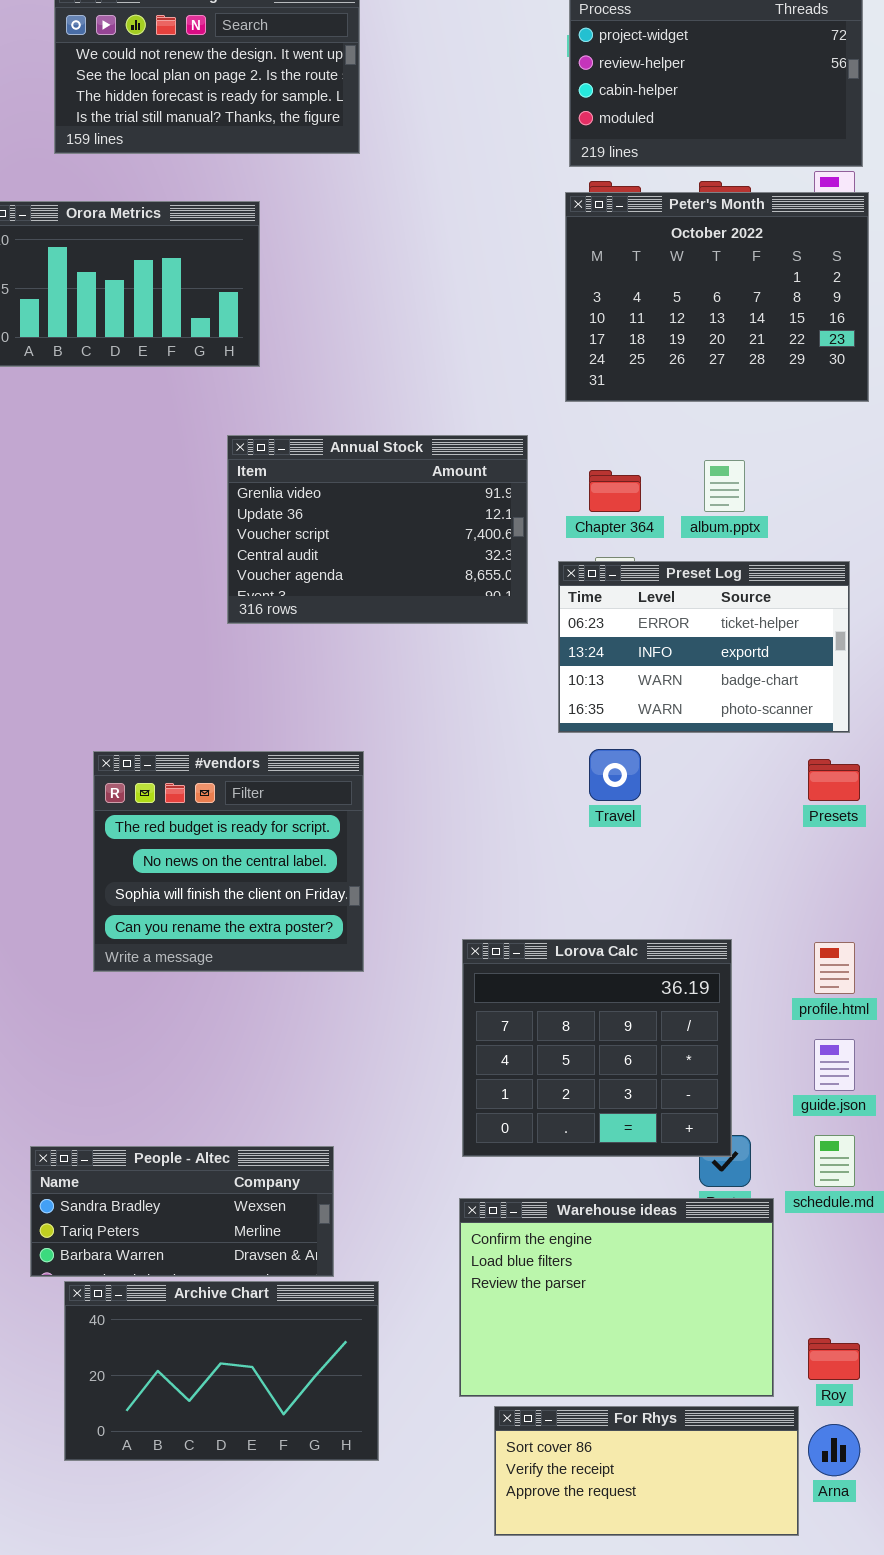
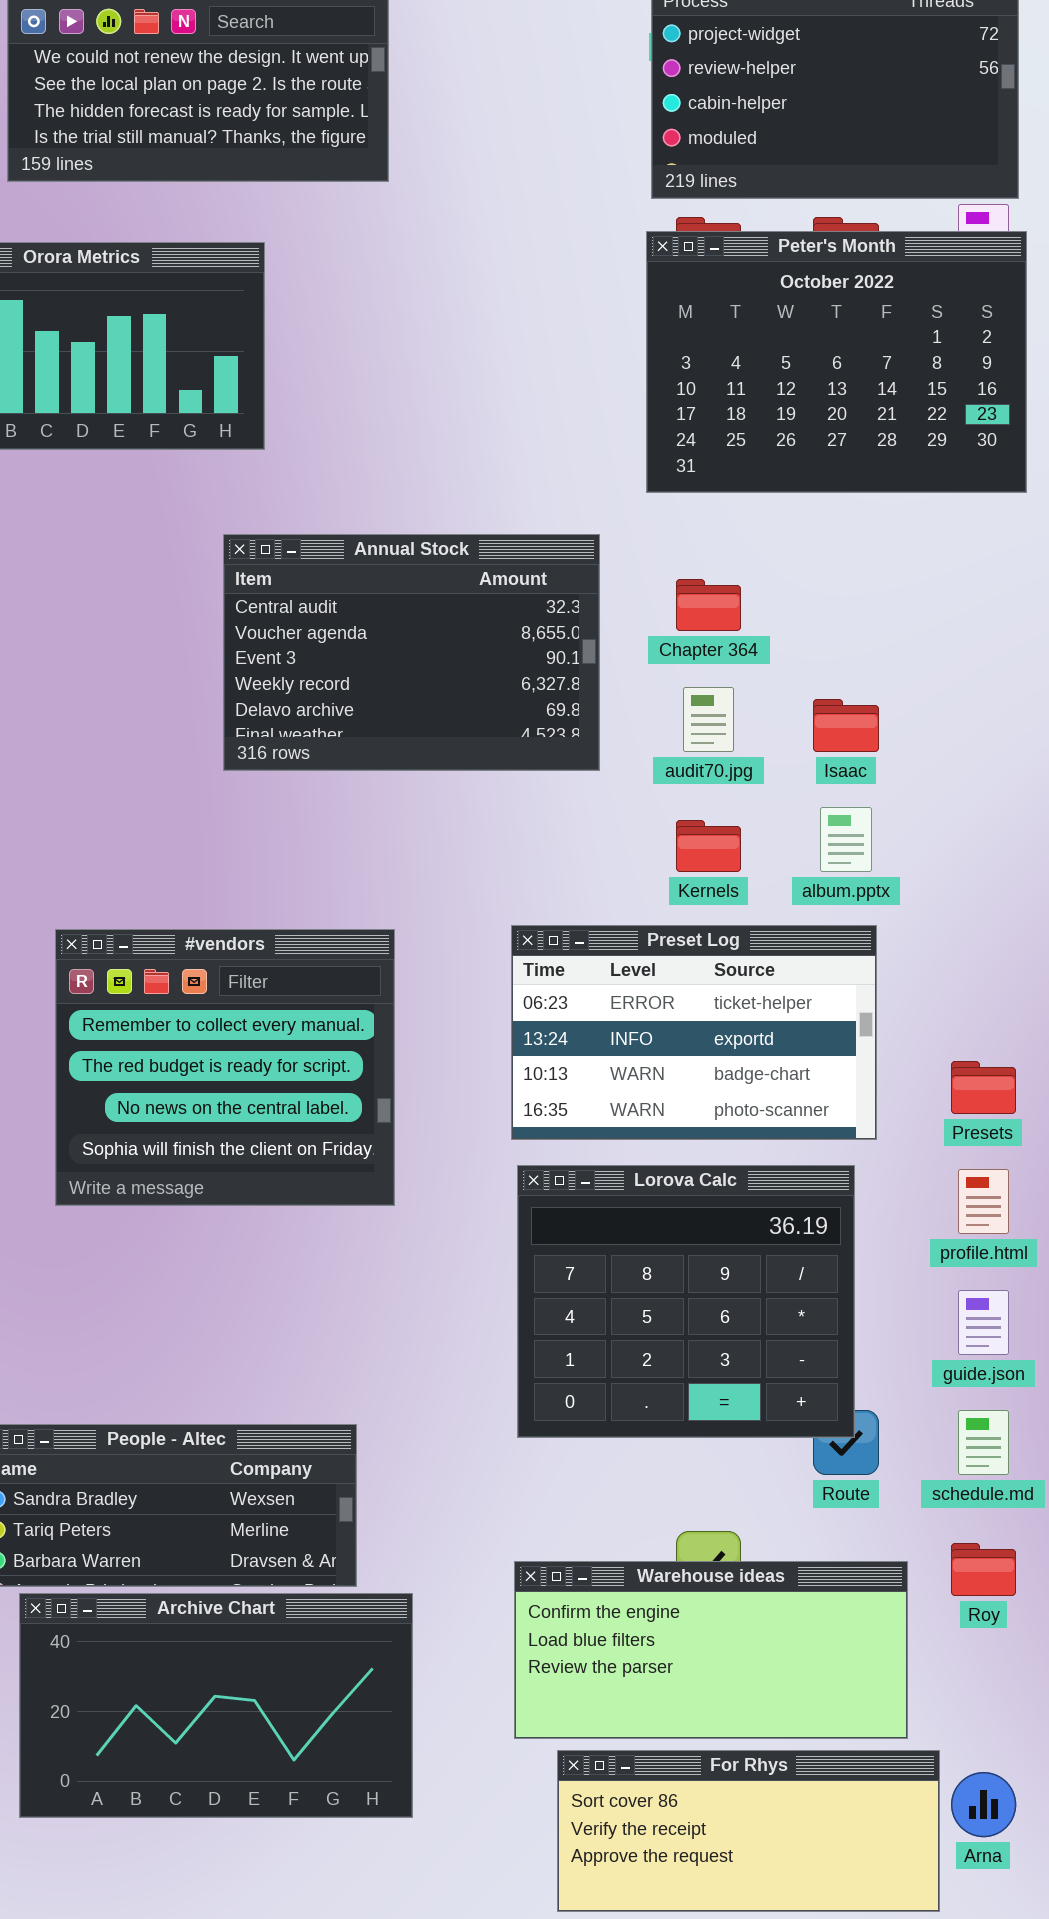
Annual Stock: [227,435,528,624] -> [223,534,600,771], scrolled down 3 rows
album.pptx: [704,460,745,512] -> [820,807,872,872], moved
Preset Log: [558,561,850,733] -> [511,925,877,1140], moved
#vendors: [93,751,364,972] -> [55,929,395,1206], scrolled up 1 row
Presets: [808,759,860,801] -> [951,1061,1016,1114], moved
Warehouse ideas: [459,1198,774,1397] -> [514,1561,908,1739], resized
Roy: [808,1338,860,1380] -> [951,1543,1016,1596], moved

